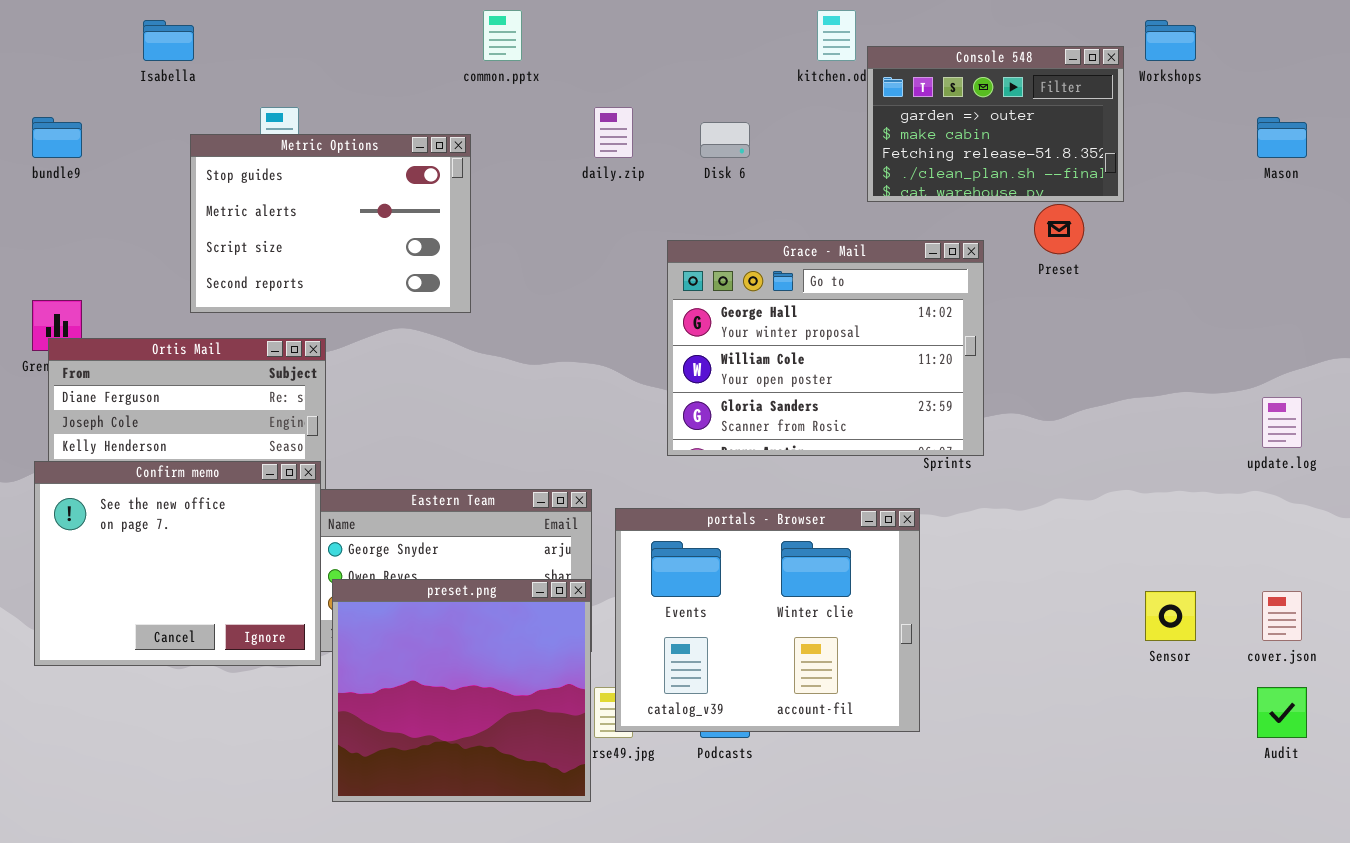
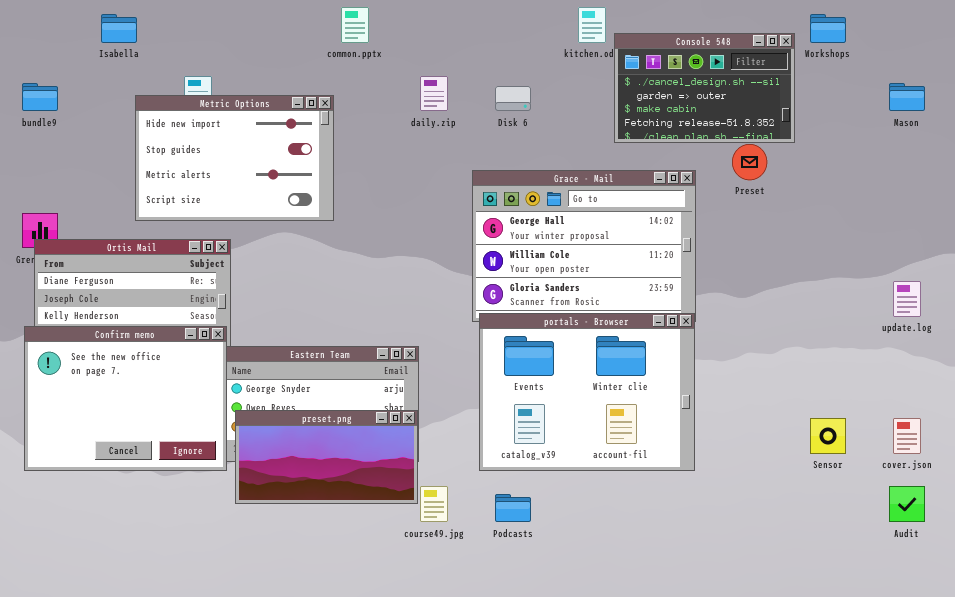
Console 548: [867,46,1124,202] -> [614,33,795,143], scrolled up 1 row
Metric Options: [190,134,471,313] -> [135,95,334,221], scrolled up 1 row
portals - Browser: [615,508,920,732] -> [479,313,695,471], moved
preset.png: [332,579,591,802] -> [235,410,418,504], resized

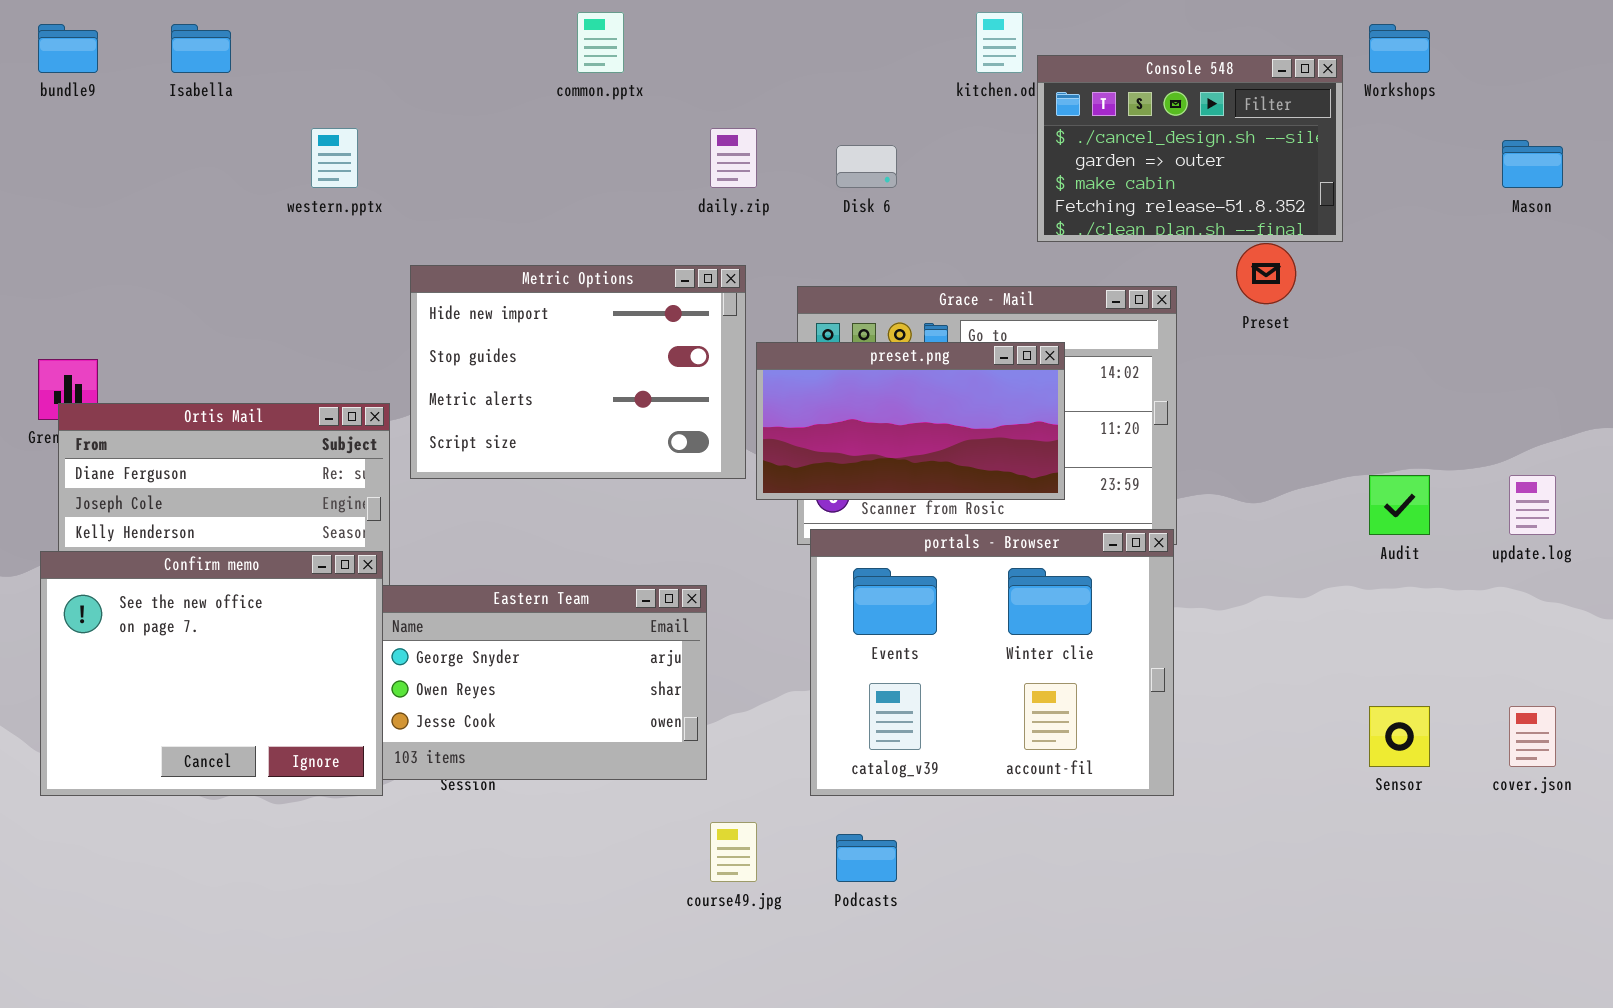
bundle9: [22,83,58,111] -> [38,24,98,73], moved
Metric Options: [135,95,334,221] -> [410,265,746,479], moved
preset.png: [235,410,418,504] -> [756,342,1065,500], moved
Audit: [889,486,925,522] -> [1369,475,1430,535], moved

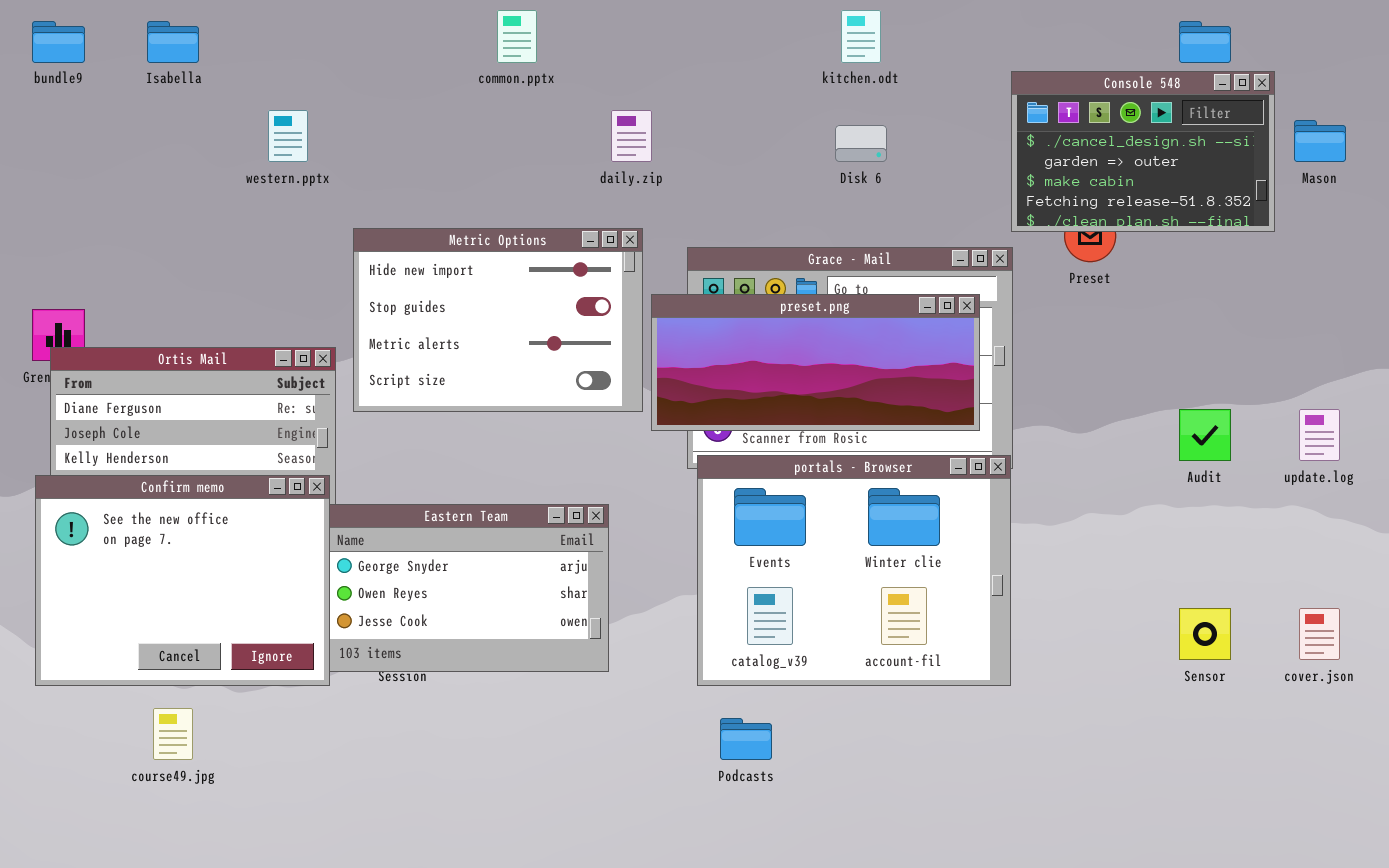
Console 548: [1037,55,1343,242] -> [1011,71,1275,232], moved
Disk 6: [836,145,897,188] -> [835,125,887,162], moved
preset.png: [756,342,1065,500] -> [651,294,980,431], resized
course49.jpg: [710,822,757,882] -> [153,708,193,760], moved

